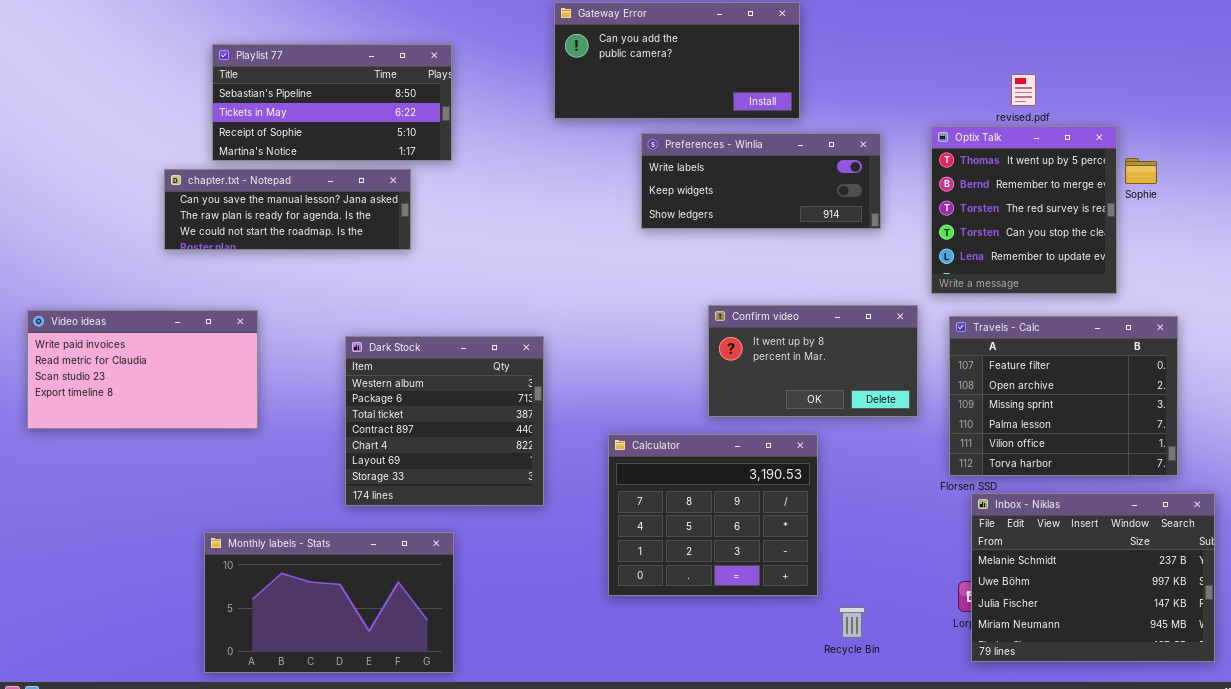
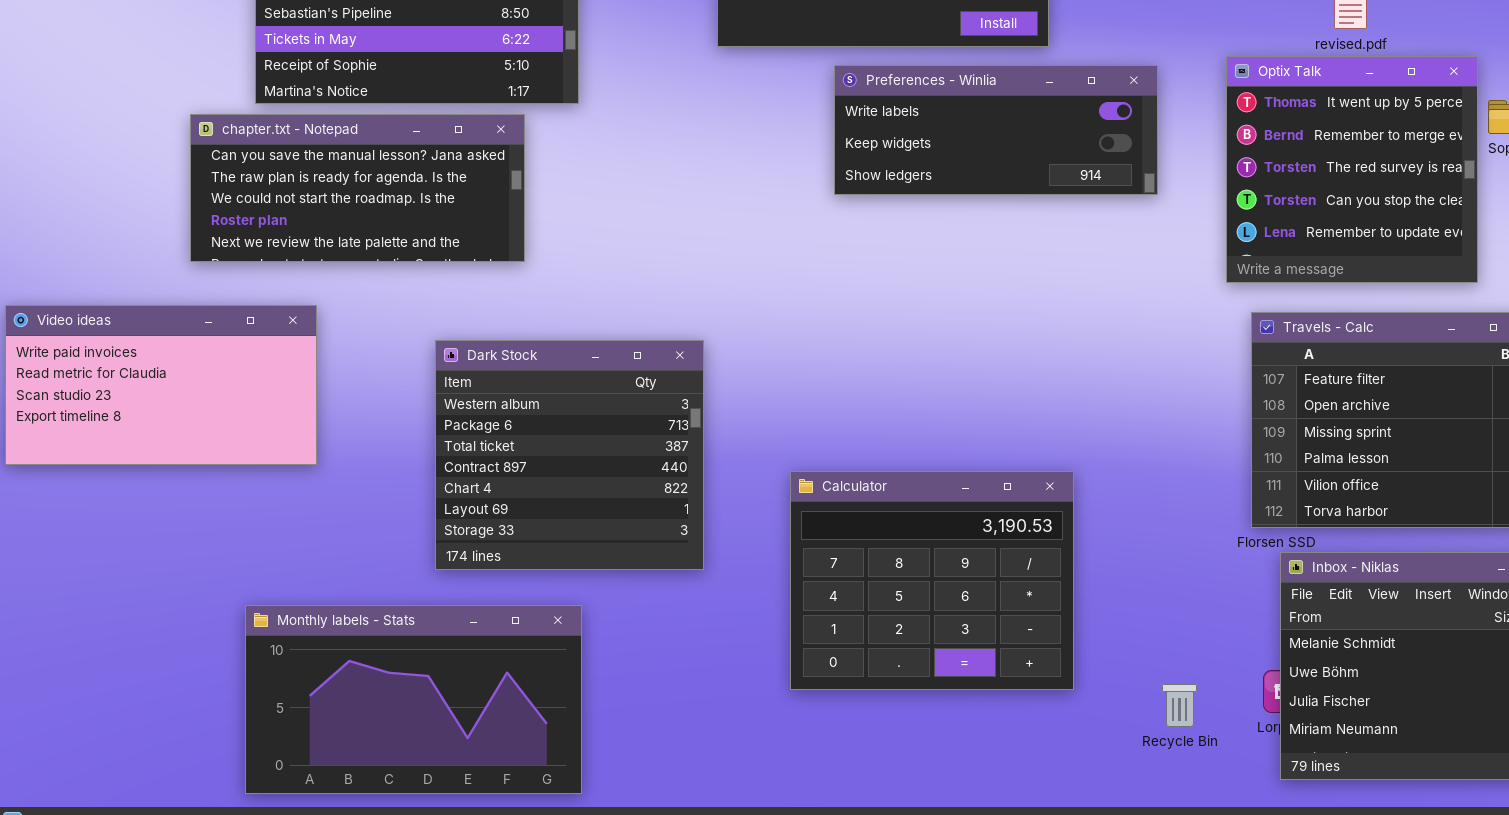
chapter.txt - Notepad: [164,169,411,250] -> [190,114,525,262], resized
Confirm video: [708,305,918,417] -> none, closed
Recycle Bin: [839,607,865,638] -> [1162,684,1197,727], moved

